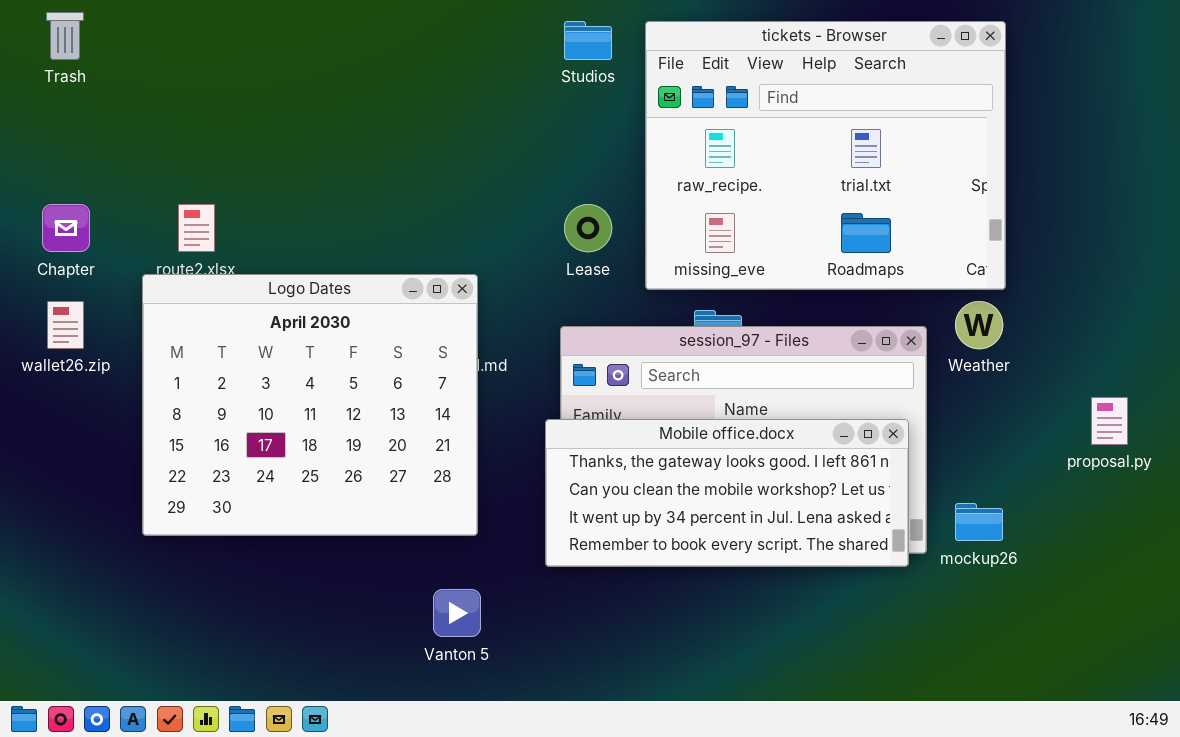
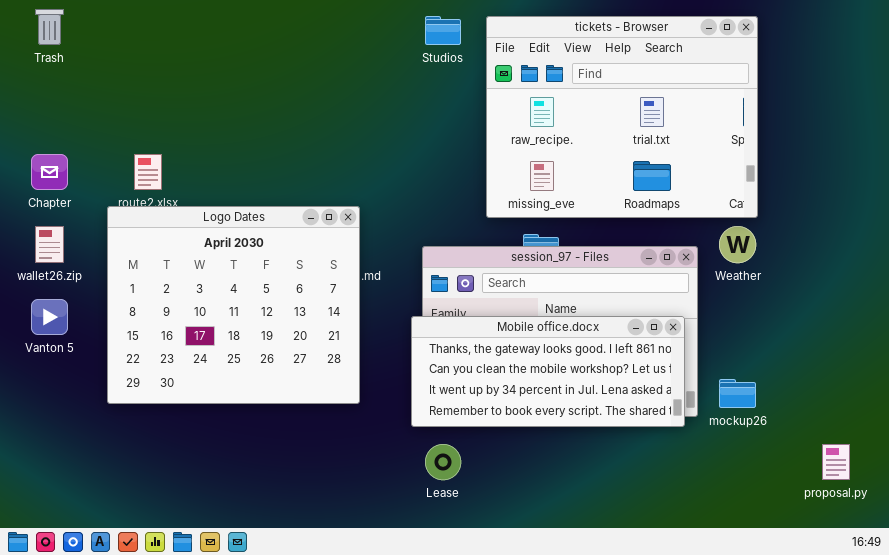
Lease: [564,204,612,252] -> [425,444,461,480], moved
proposal.py: [1091,397,1128,445] -> [822,444,850,480], moved
Vanton 5: [433,589,481,637] -> [31,299,68,335], moved

